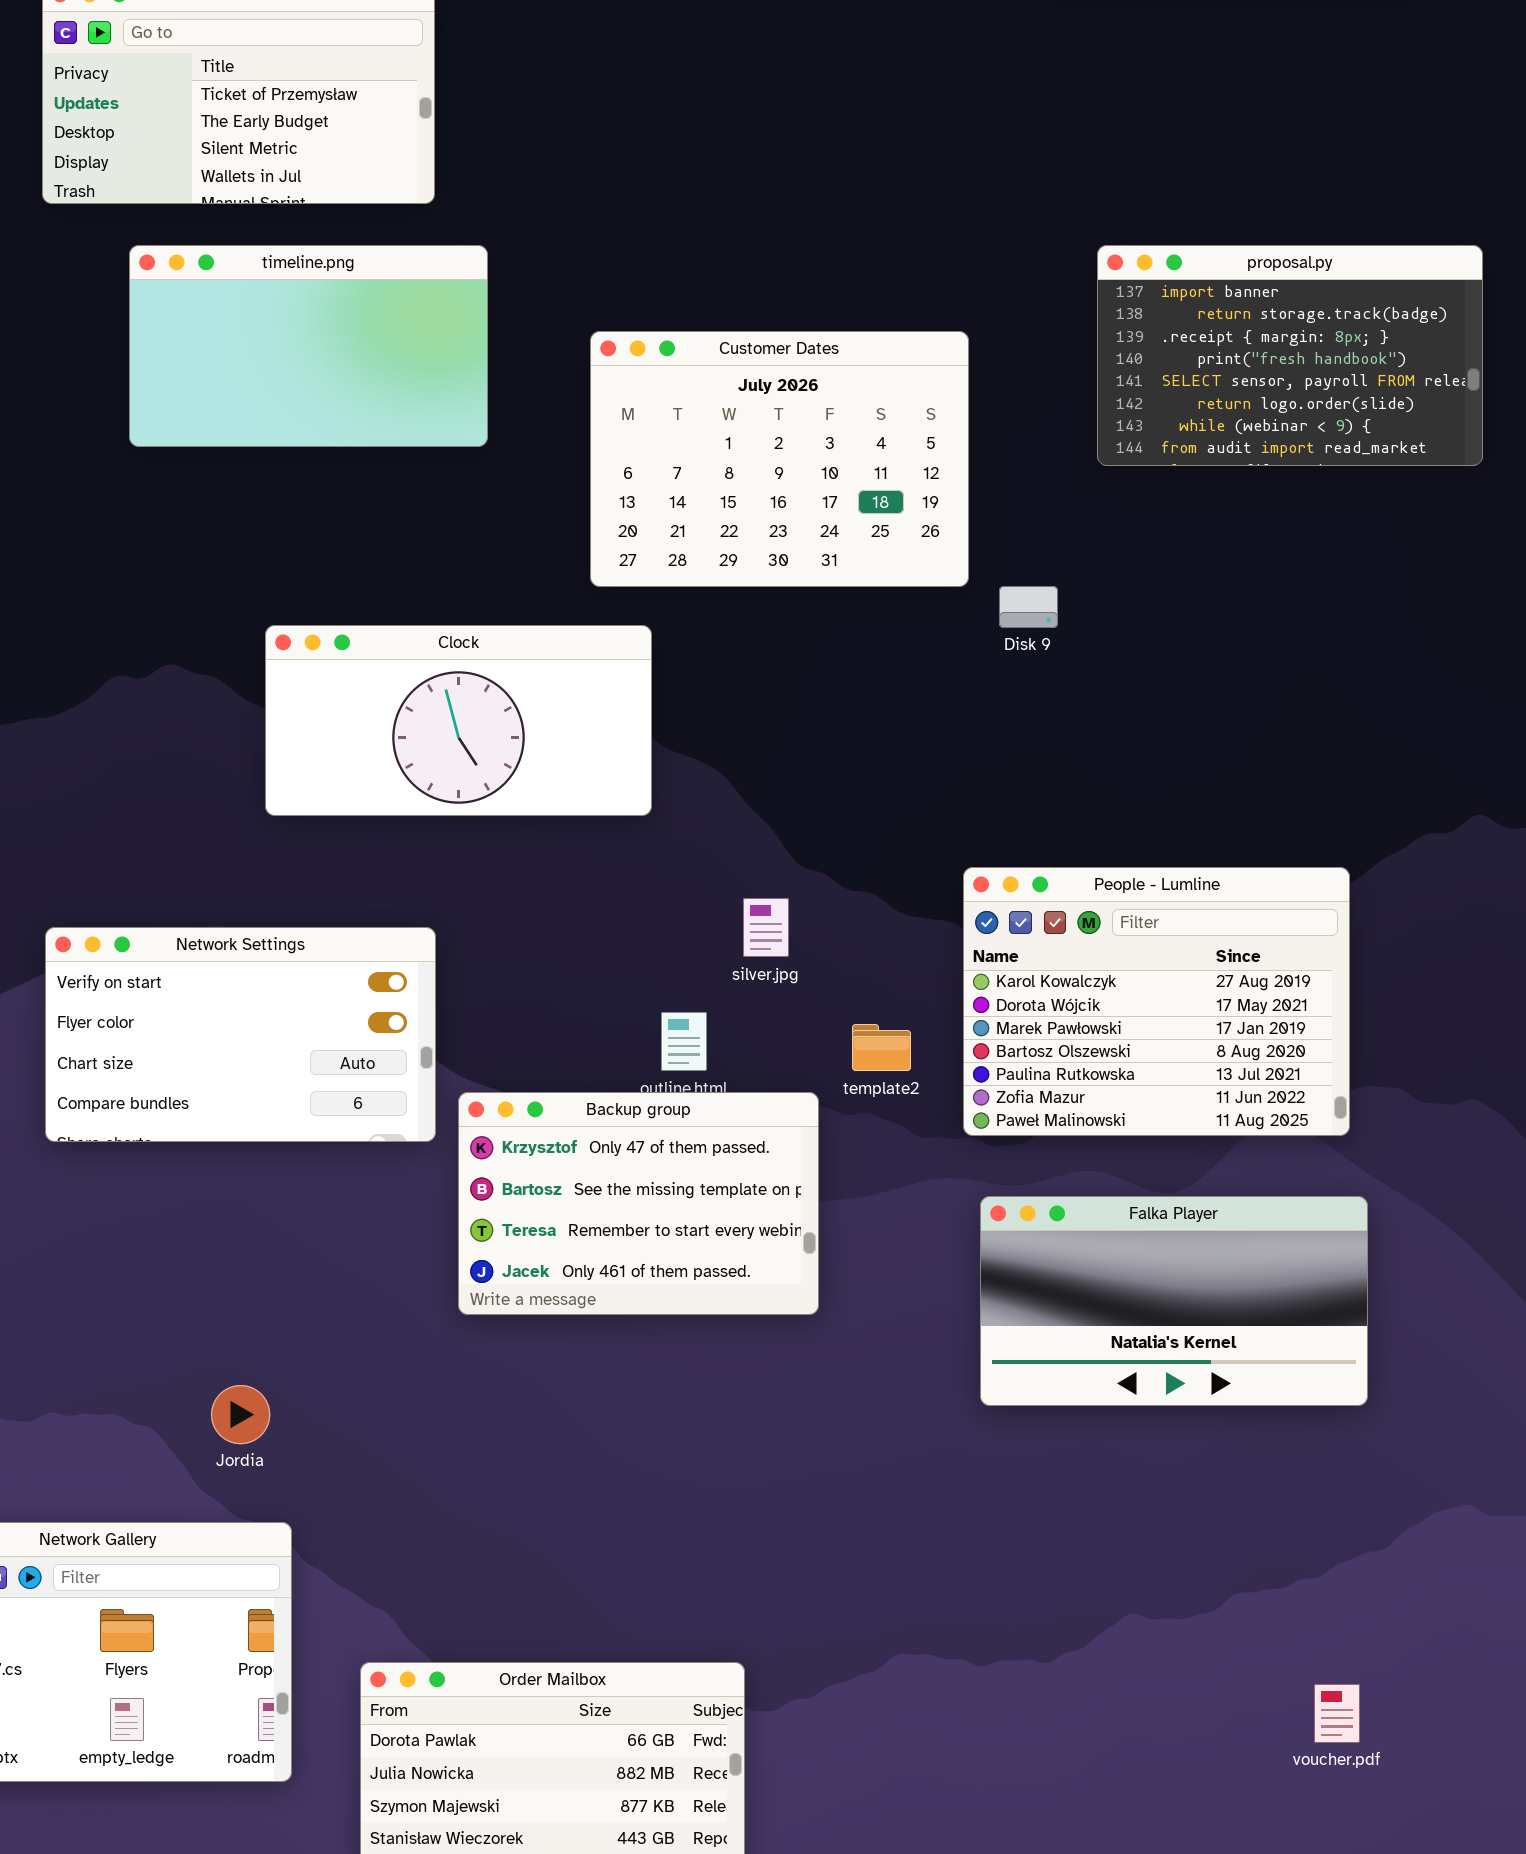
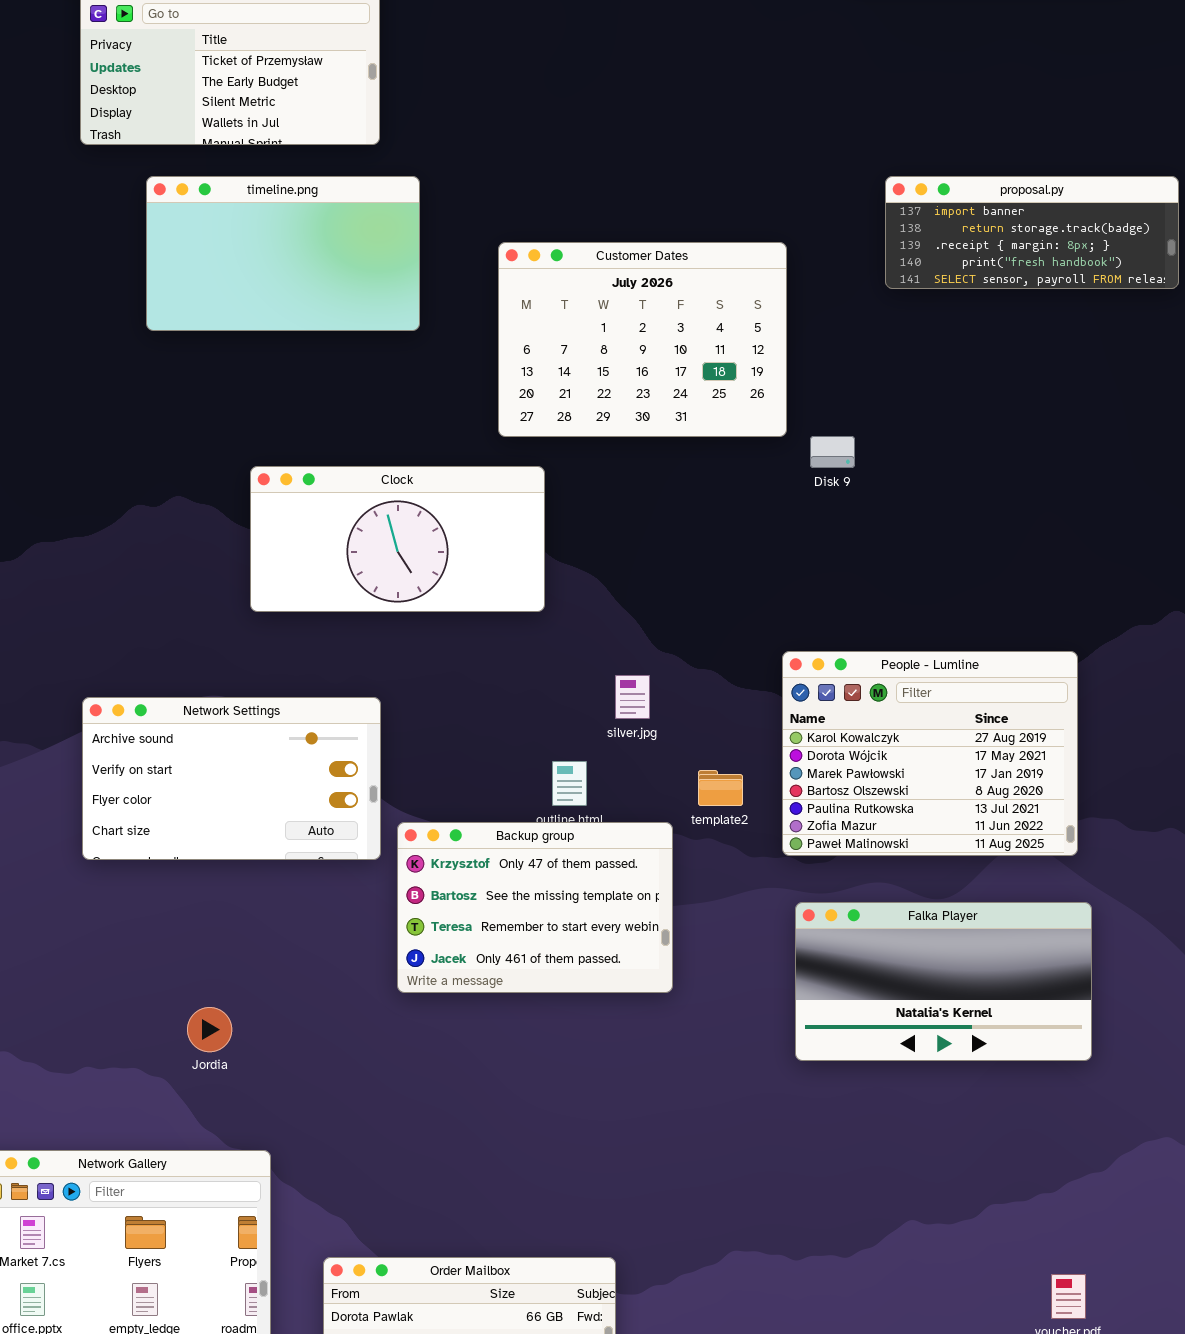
proposal.py: [1097,245,1483,466] -> [885,176,1179,289], resized
Network Settings: [45,927,436,1142] -> [82,697,381,860], scrolled up 1 row
Jordia: [211,1385,270,1444] -> [187,1007,232,1052], moved

